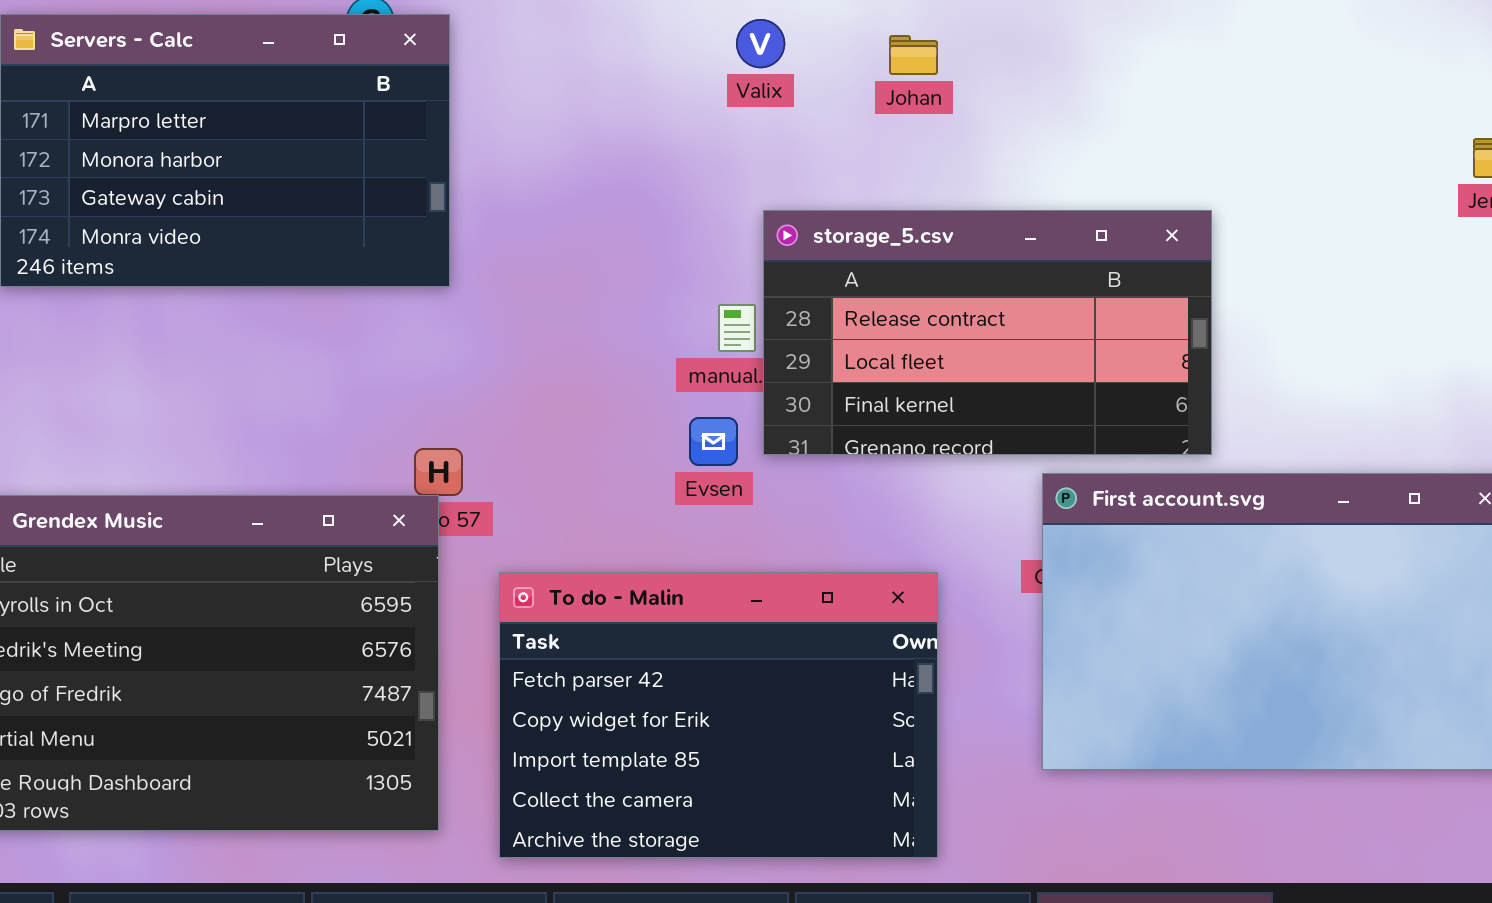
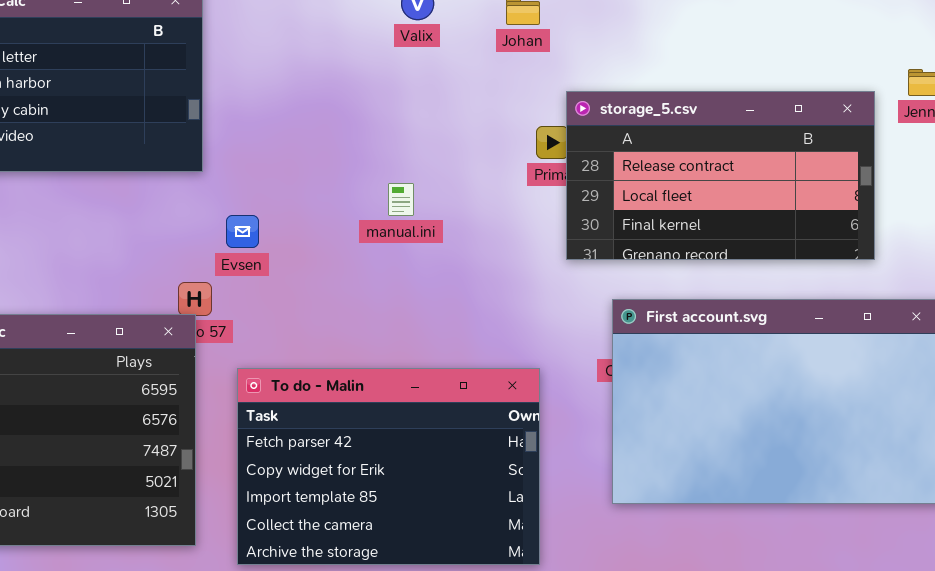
storage_5.csv: [763,210,1212,455] -> [566,91,875,260], moved
Evsen: [689,417,738,466] -> [226,215,259,248], moved

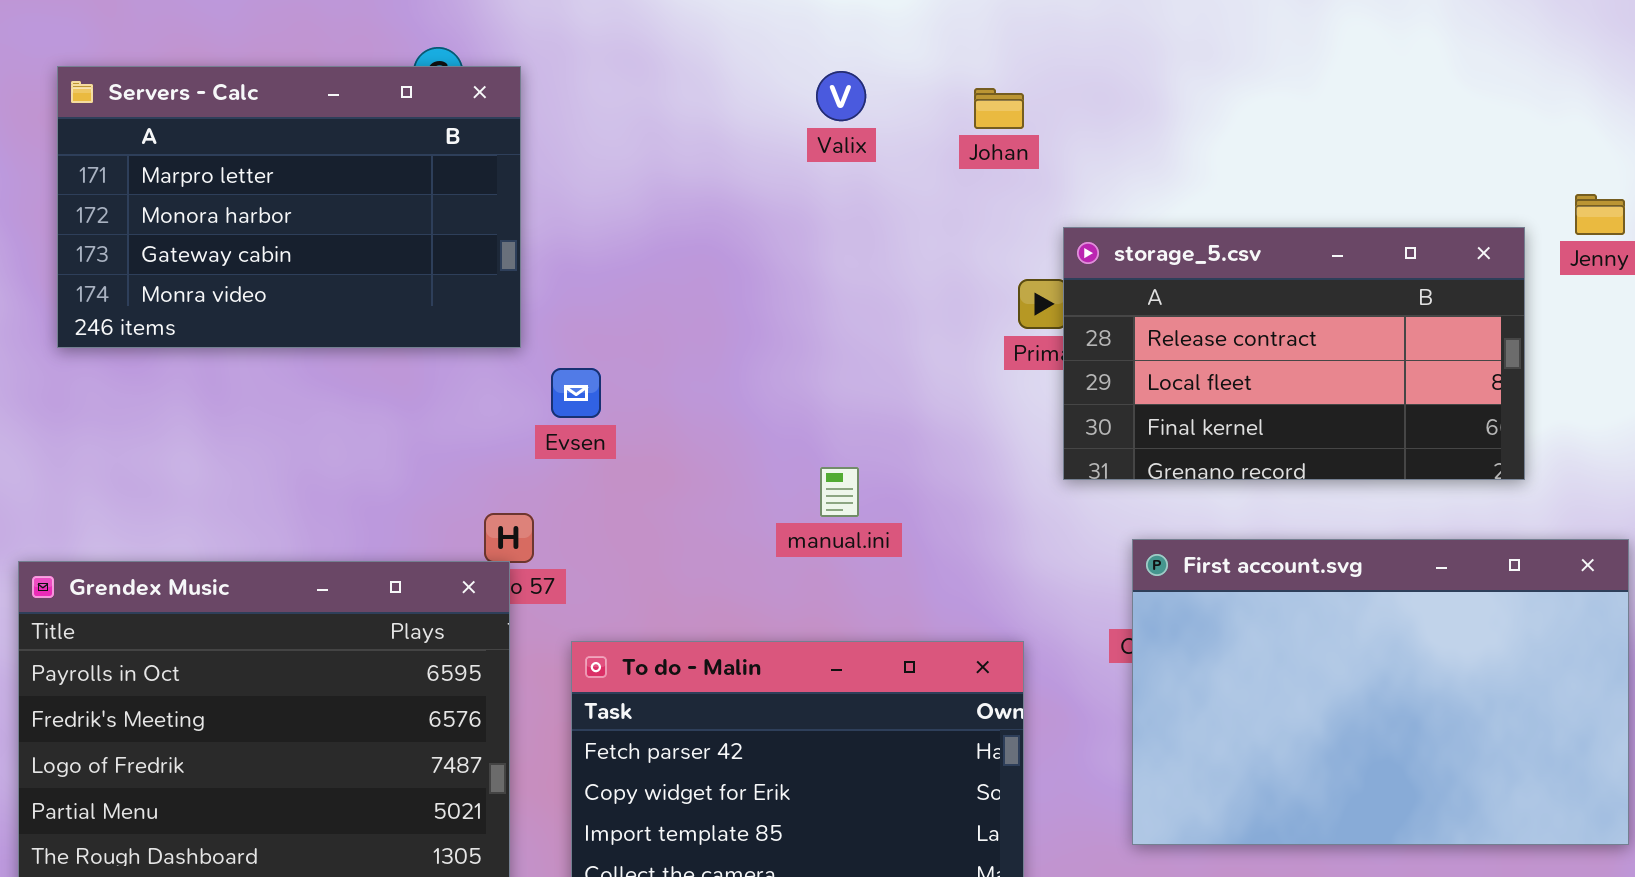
manual.ini: [388,183,414,216] -> [820,467,859,517], moved
Evsen: [226,215,259,248] -> [551,368,601,418], moved

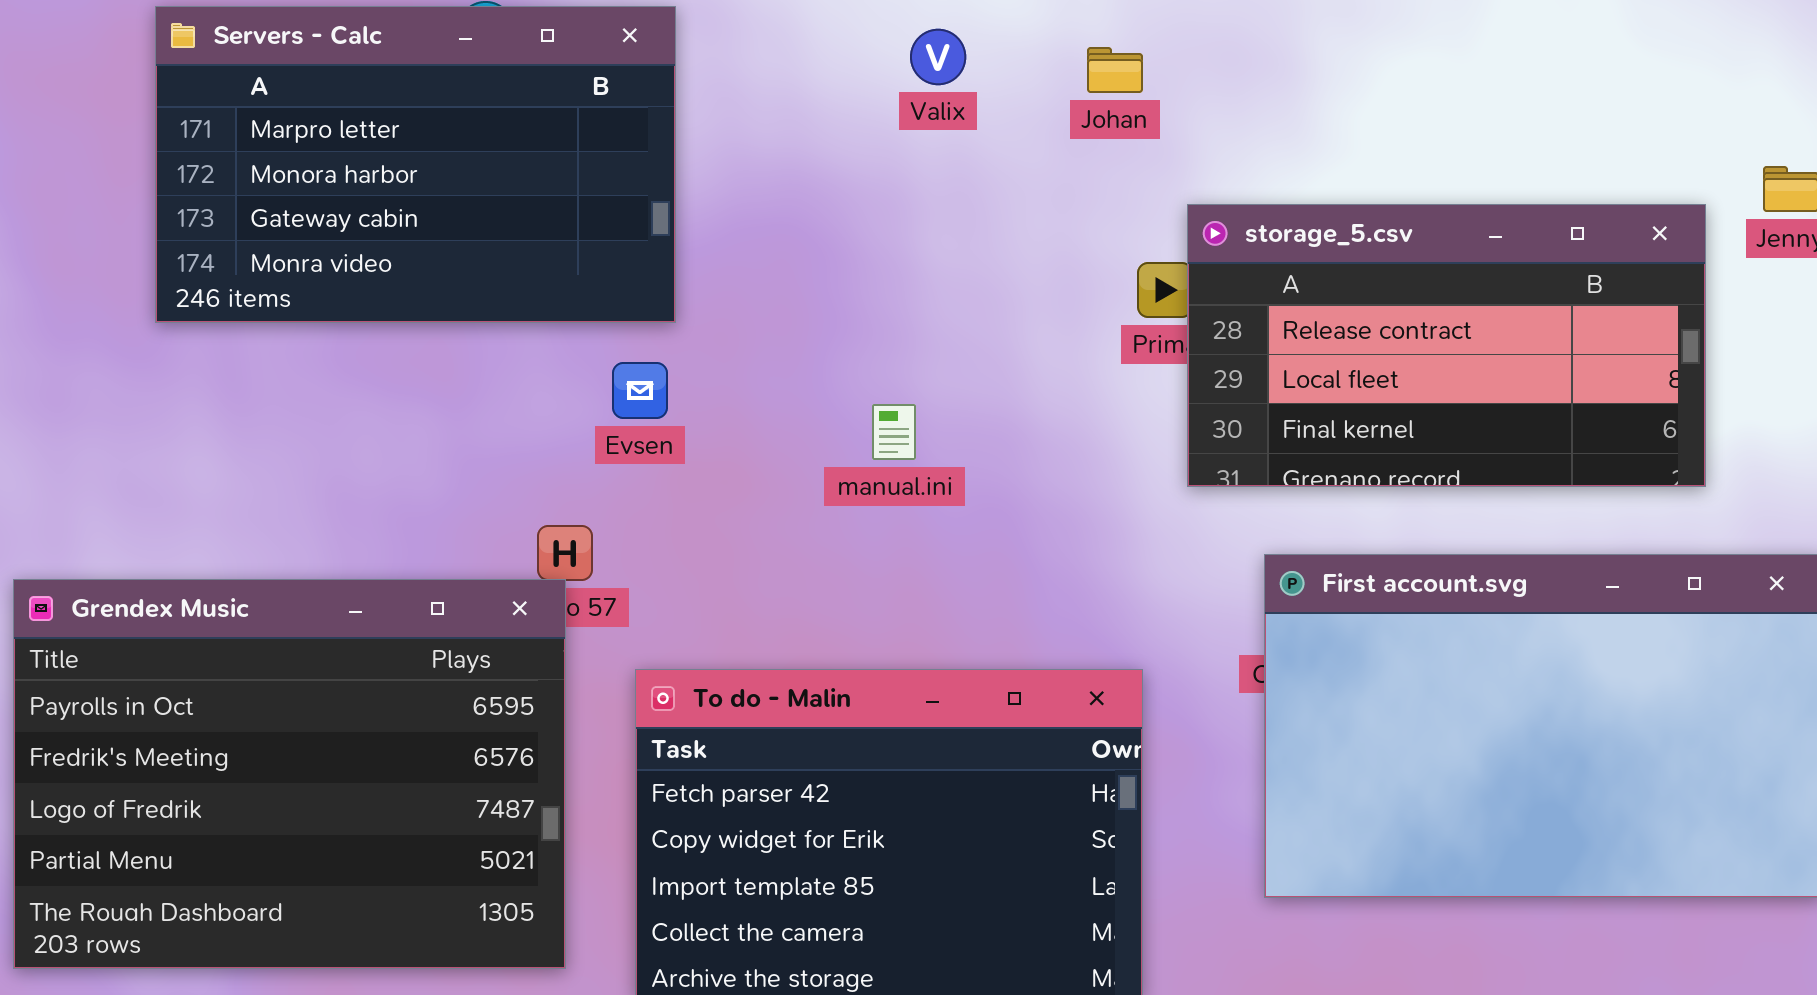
Servers - Calc: [57,66,521,348] -> [155,6,676,323], moved
manual.ini: [820,467,859,517] -> [872,404,916,460], moved

